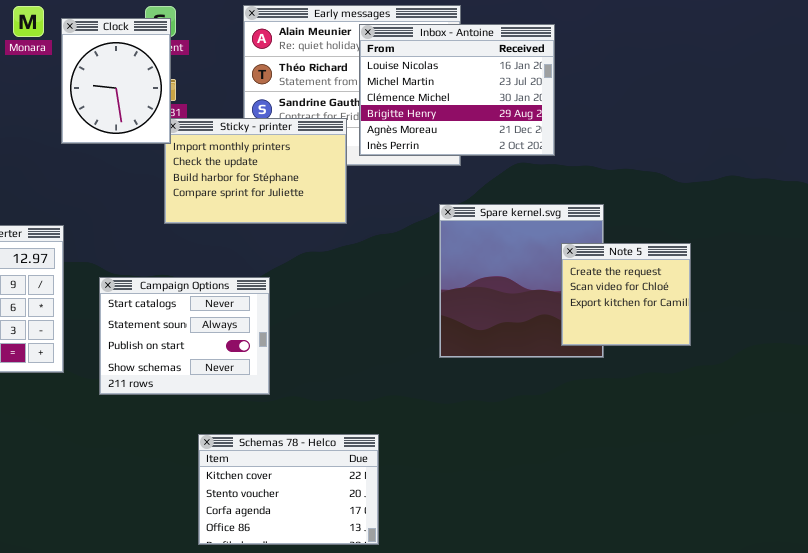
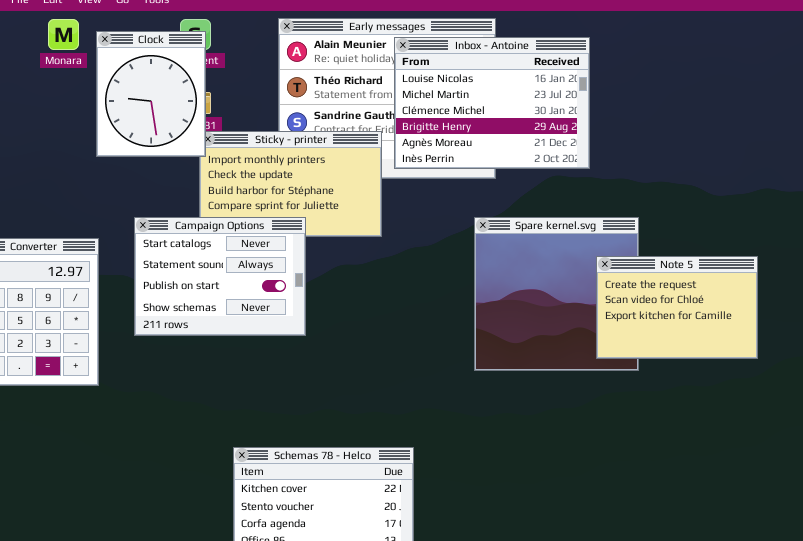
Note 5: [561,243,691,346] -> [596,256,758,359], resized
Campaign Options: [99,277,270,395] -> [134,217,306,336], moved

